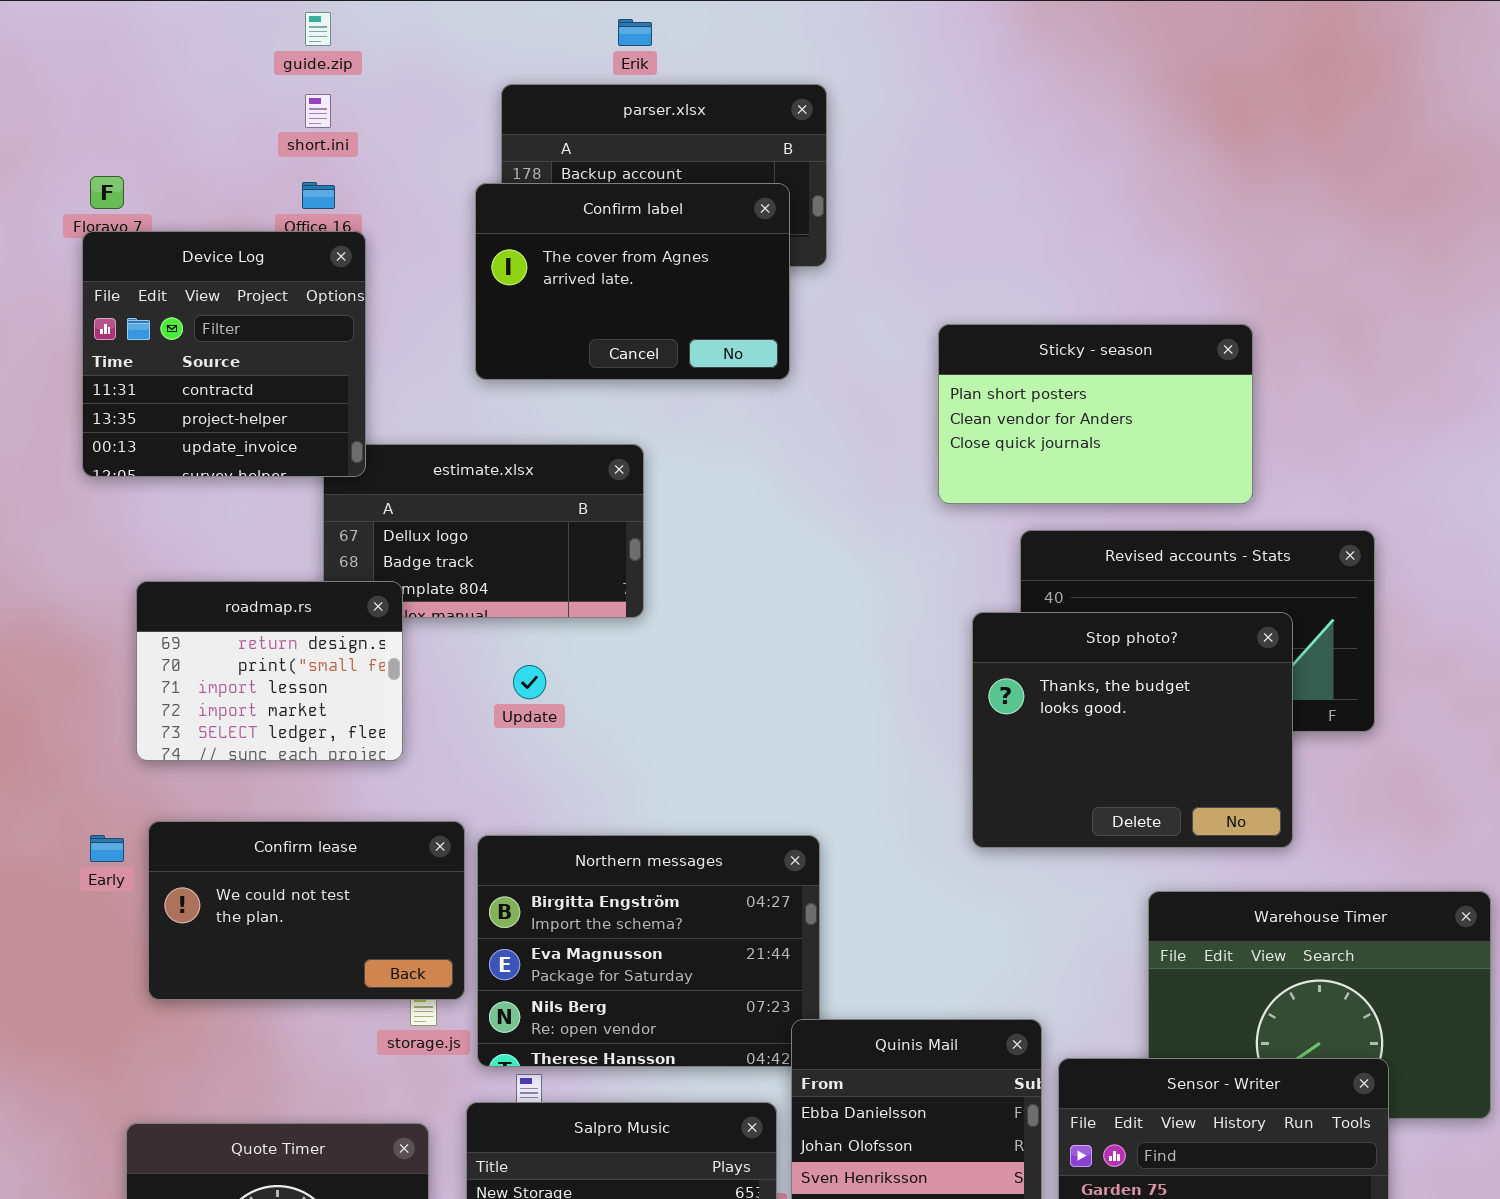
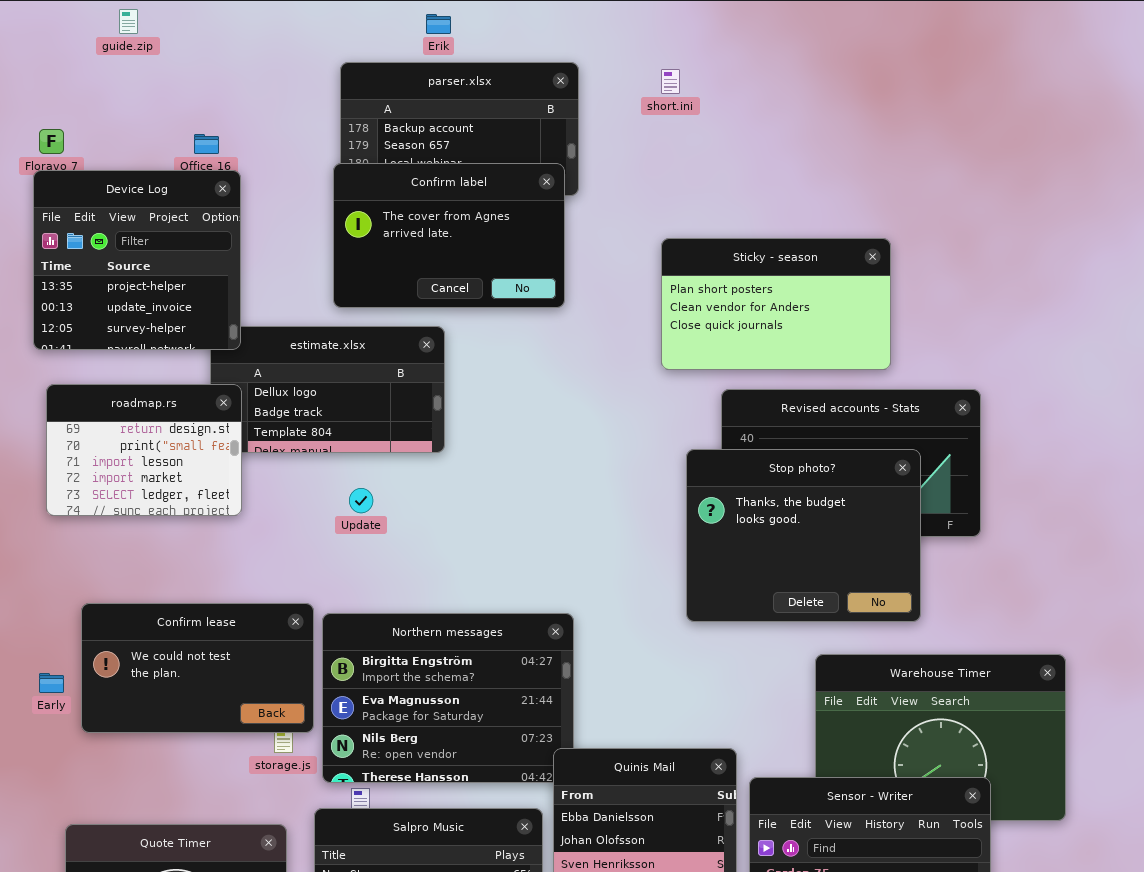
guide.zip: [305,12,331,46] -> [119,9,138,34], moved
short.ini: [305,94,331,128] -> [661,69,680,94], moved
Confirm label: [475,183,790,380] -> [333,163,565,308], moved
Device Log: [82,231,366,477] -> [33,170,241,350], scrolled down 1 row
roadmap.rs: [136,581,403,761] -> [46,384,242,516], moved
Early: [90,835,124,862] -> [39,673,64,693], moved

